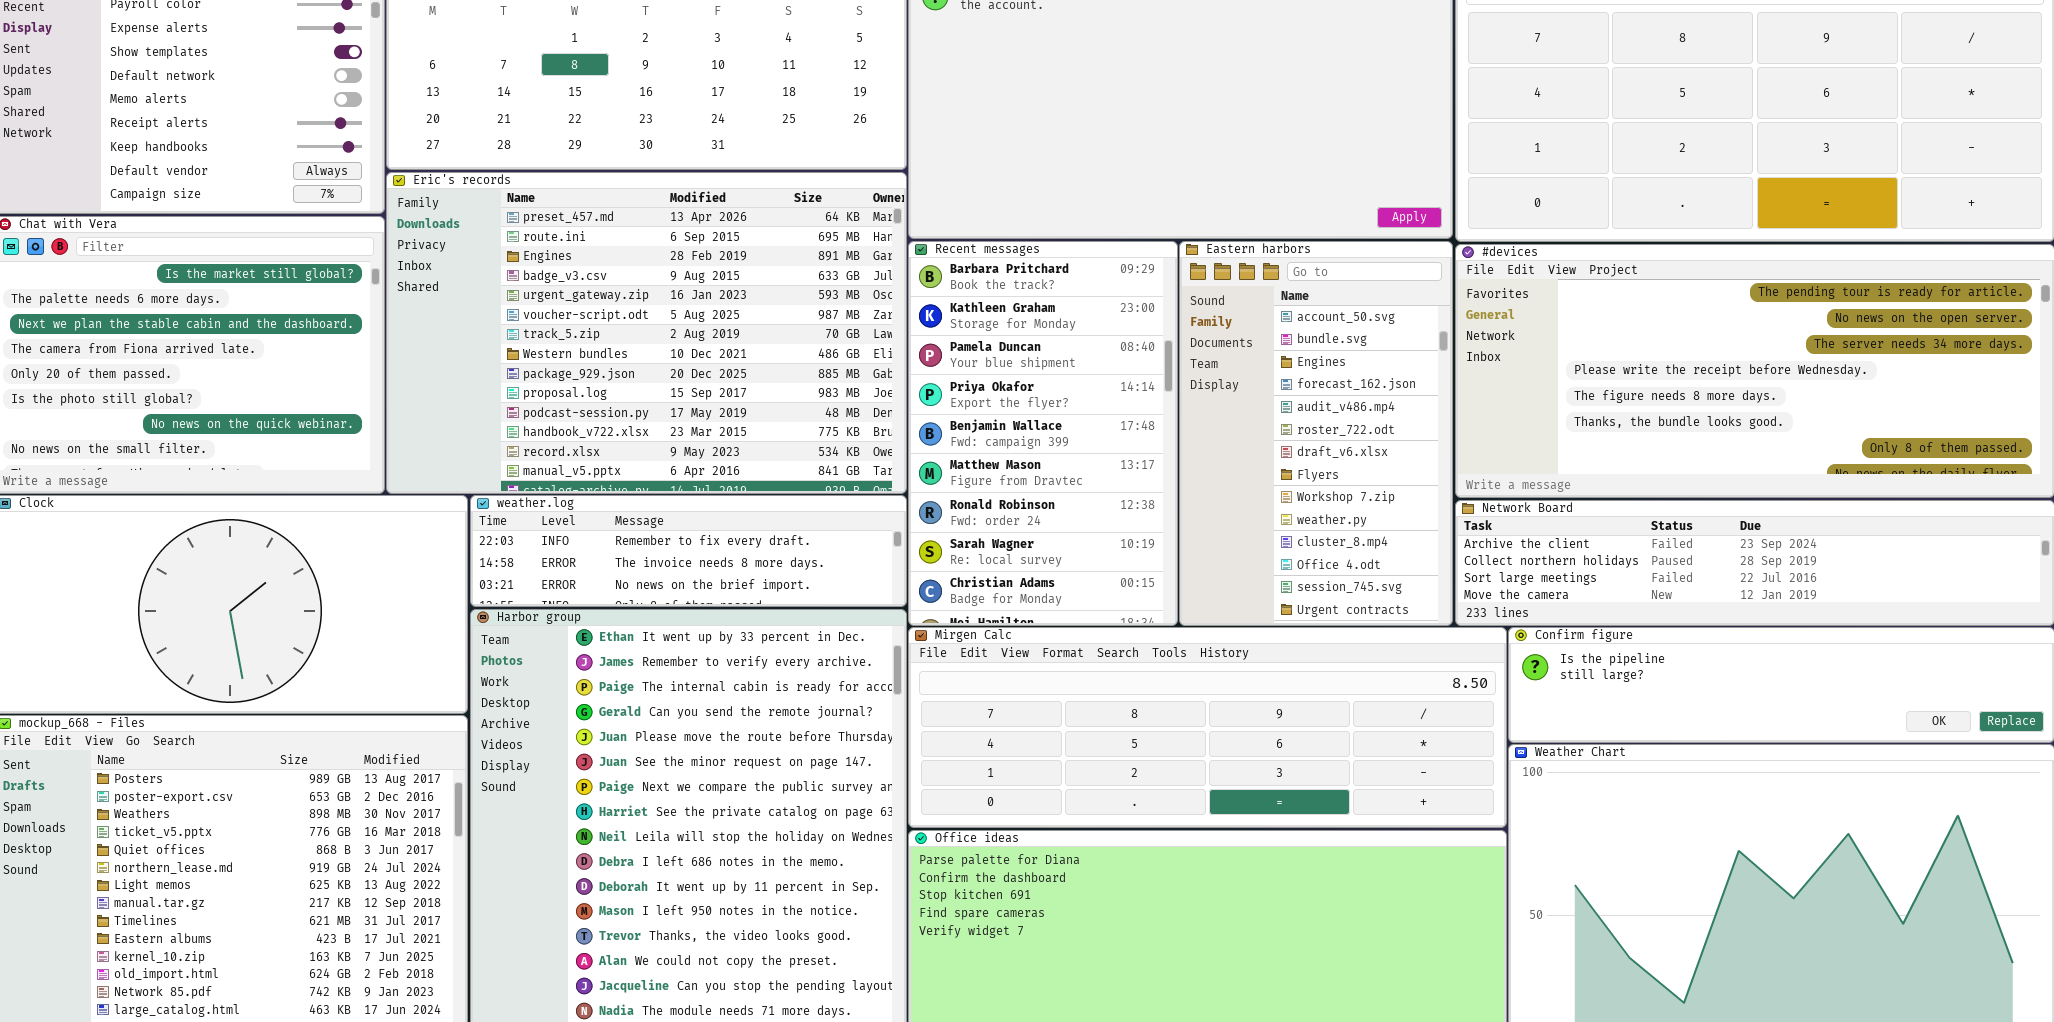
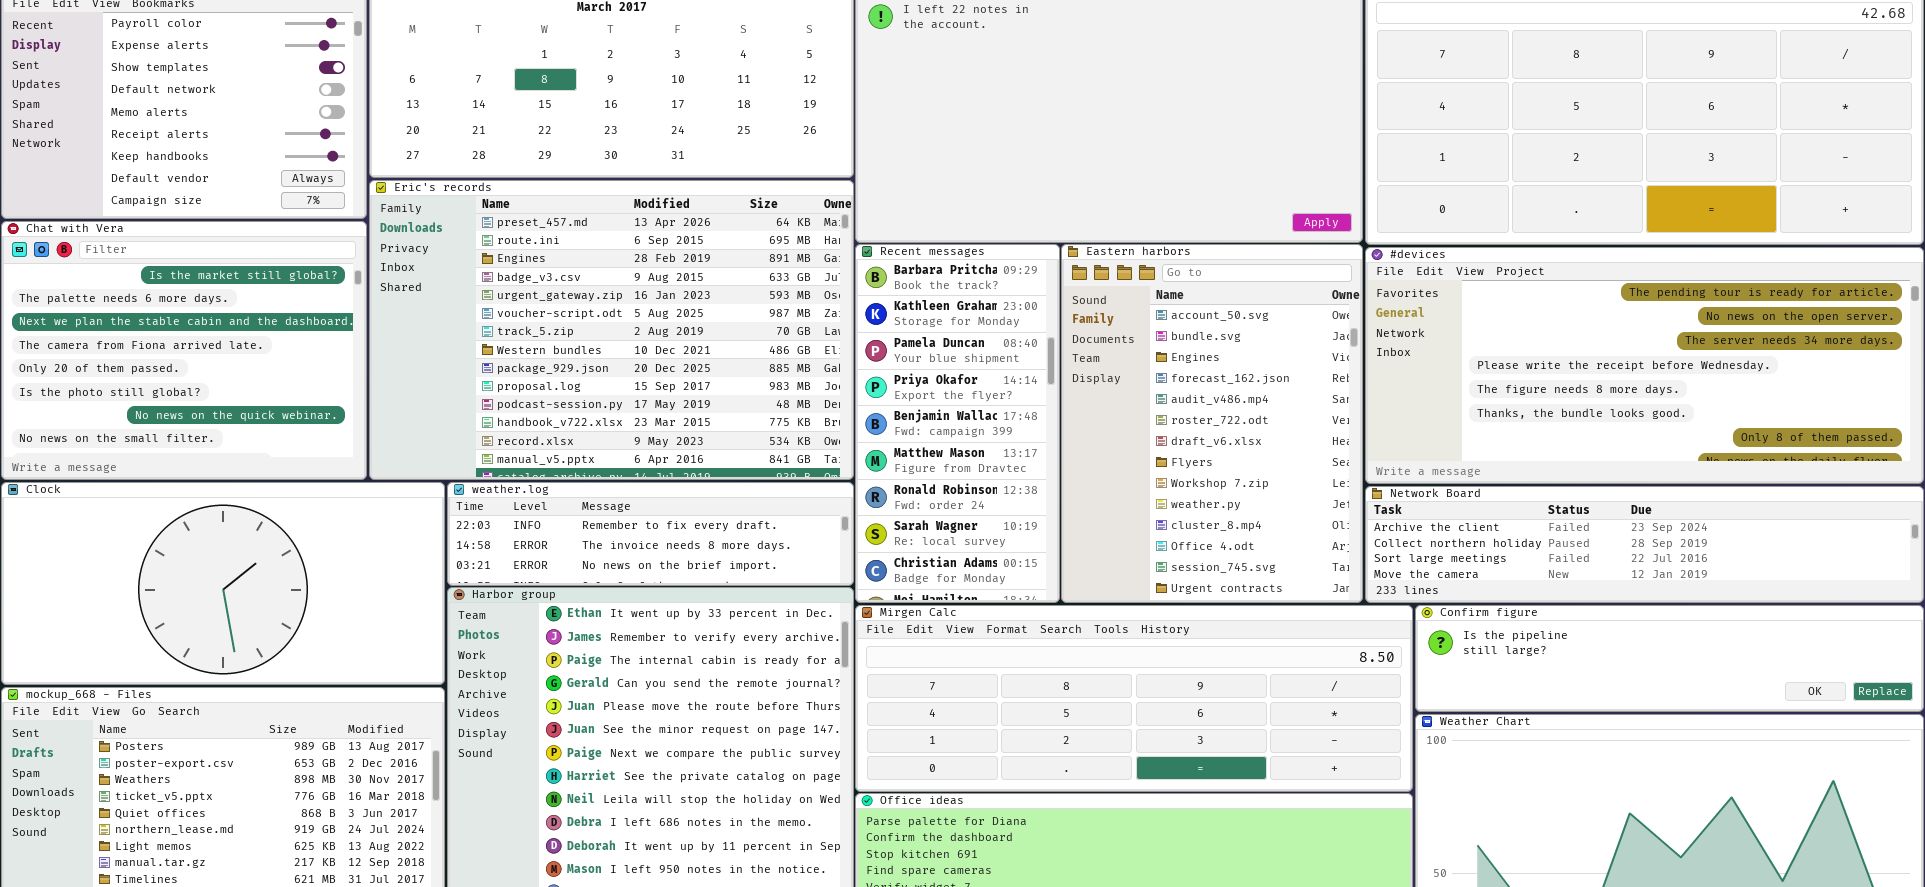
Recent messages: [908,241,1178,626] -> [855,244,1060,603], resized
Eastern harbors: [1179,241,1453,626] -> [1061,244,1363,603], resized

